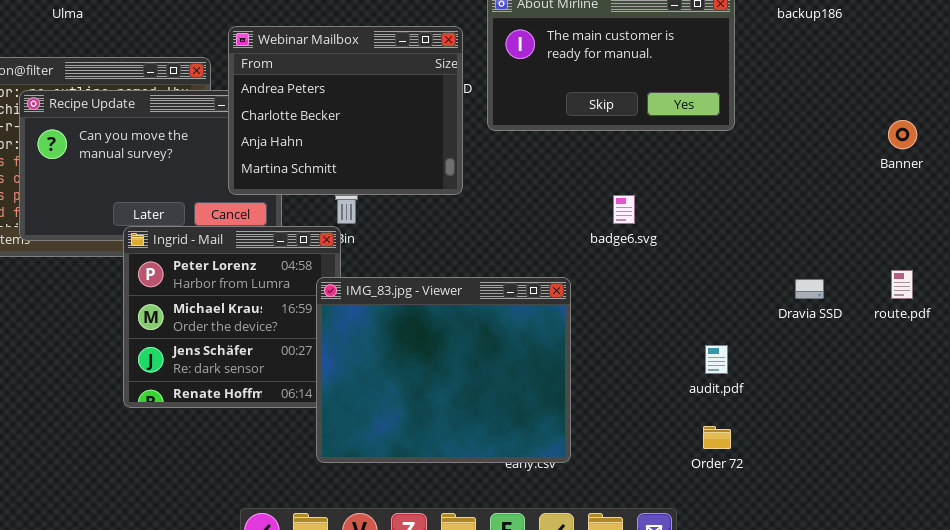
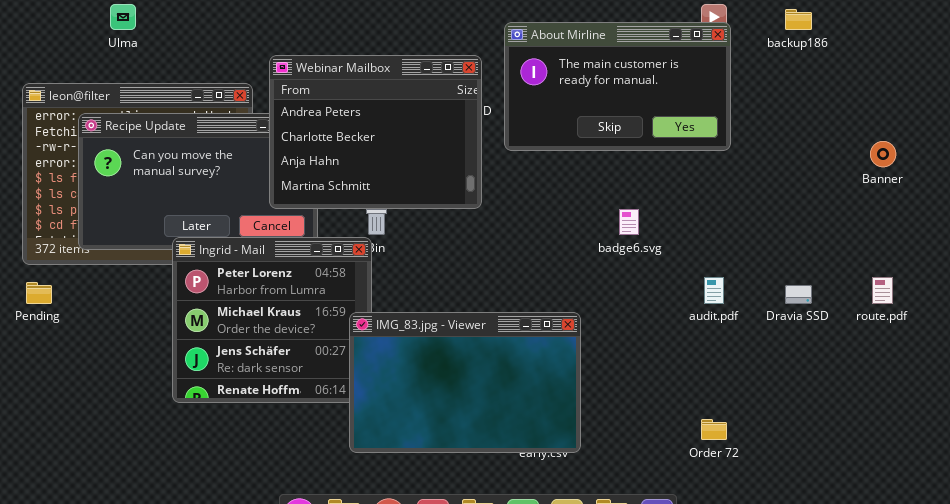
IMG_83.jpg - Viewer: [316,277,571,463] -> [349,312,581,453], resized
audit.pdf: [705,345,728,374] -> [704,277,724,304], moved

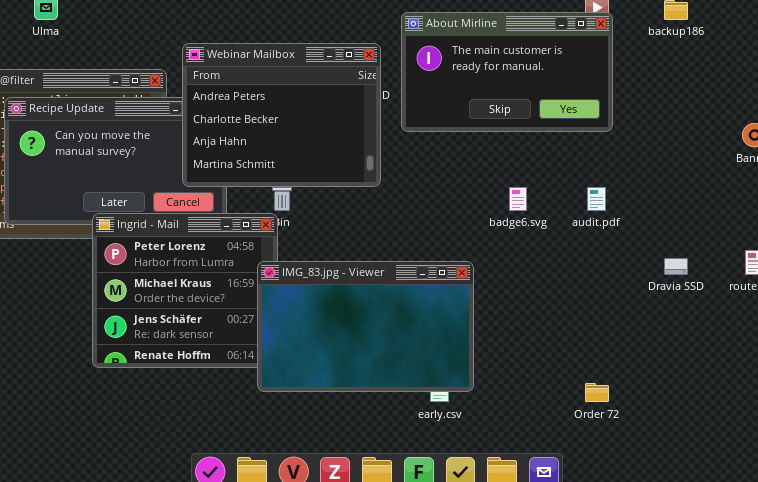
audit.pdf: [704,277,724,304] -> [587,187,606,211], moved
IMG_83.jpg - Viewer: [349,312,581,453] -> [257,261,474,392], moved

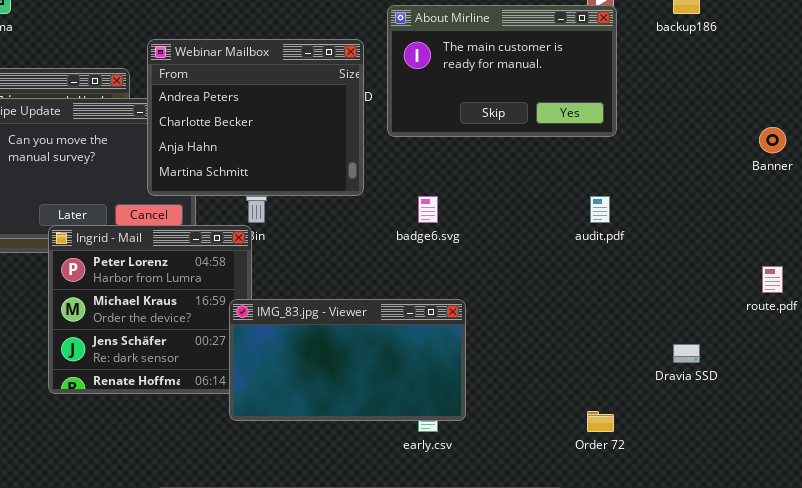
badge6.svg: [509,187,527,211] -> [418,196,438,223], moved
Dravia SSD: [664,258,688,275] -> [673,344,700,363], moved
IMG_83.jpg - Viewer: [257,261,474,392] -> [229,299,466,421], resized

